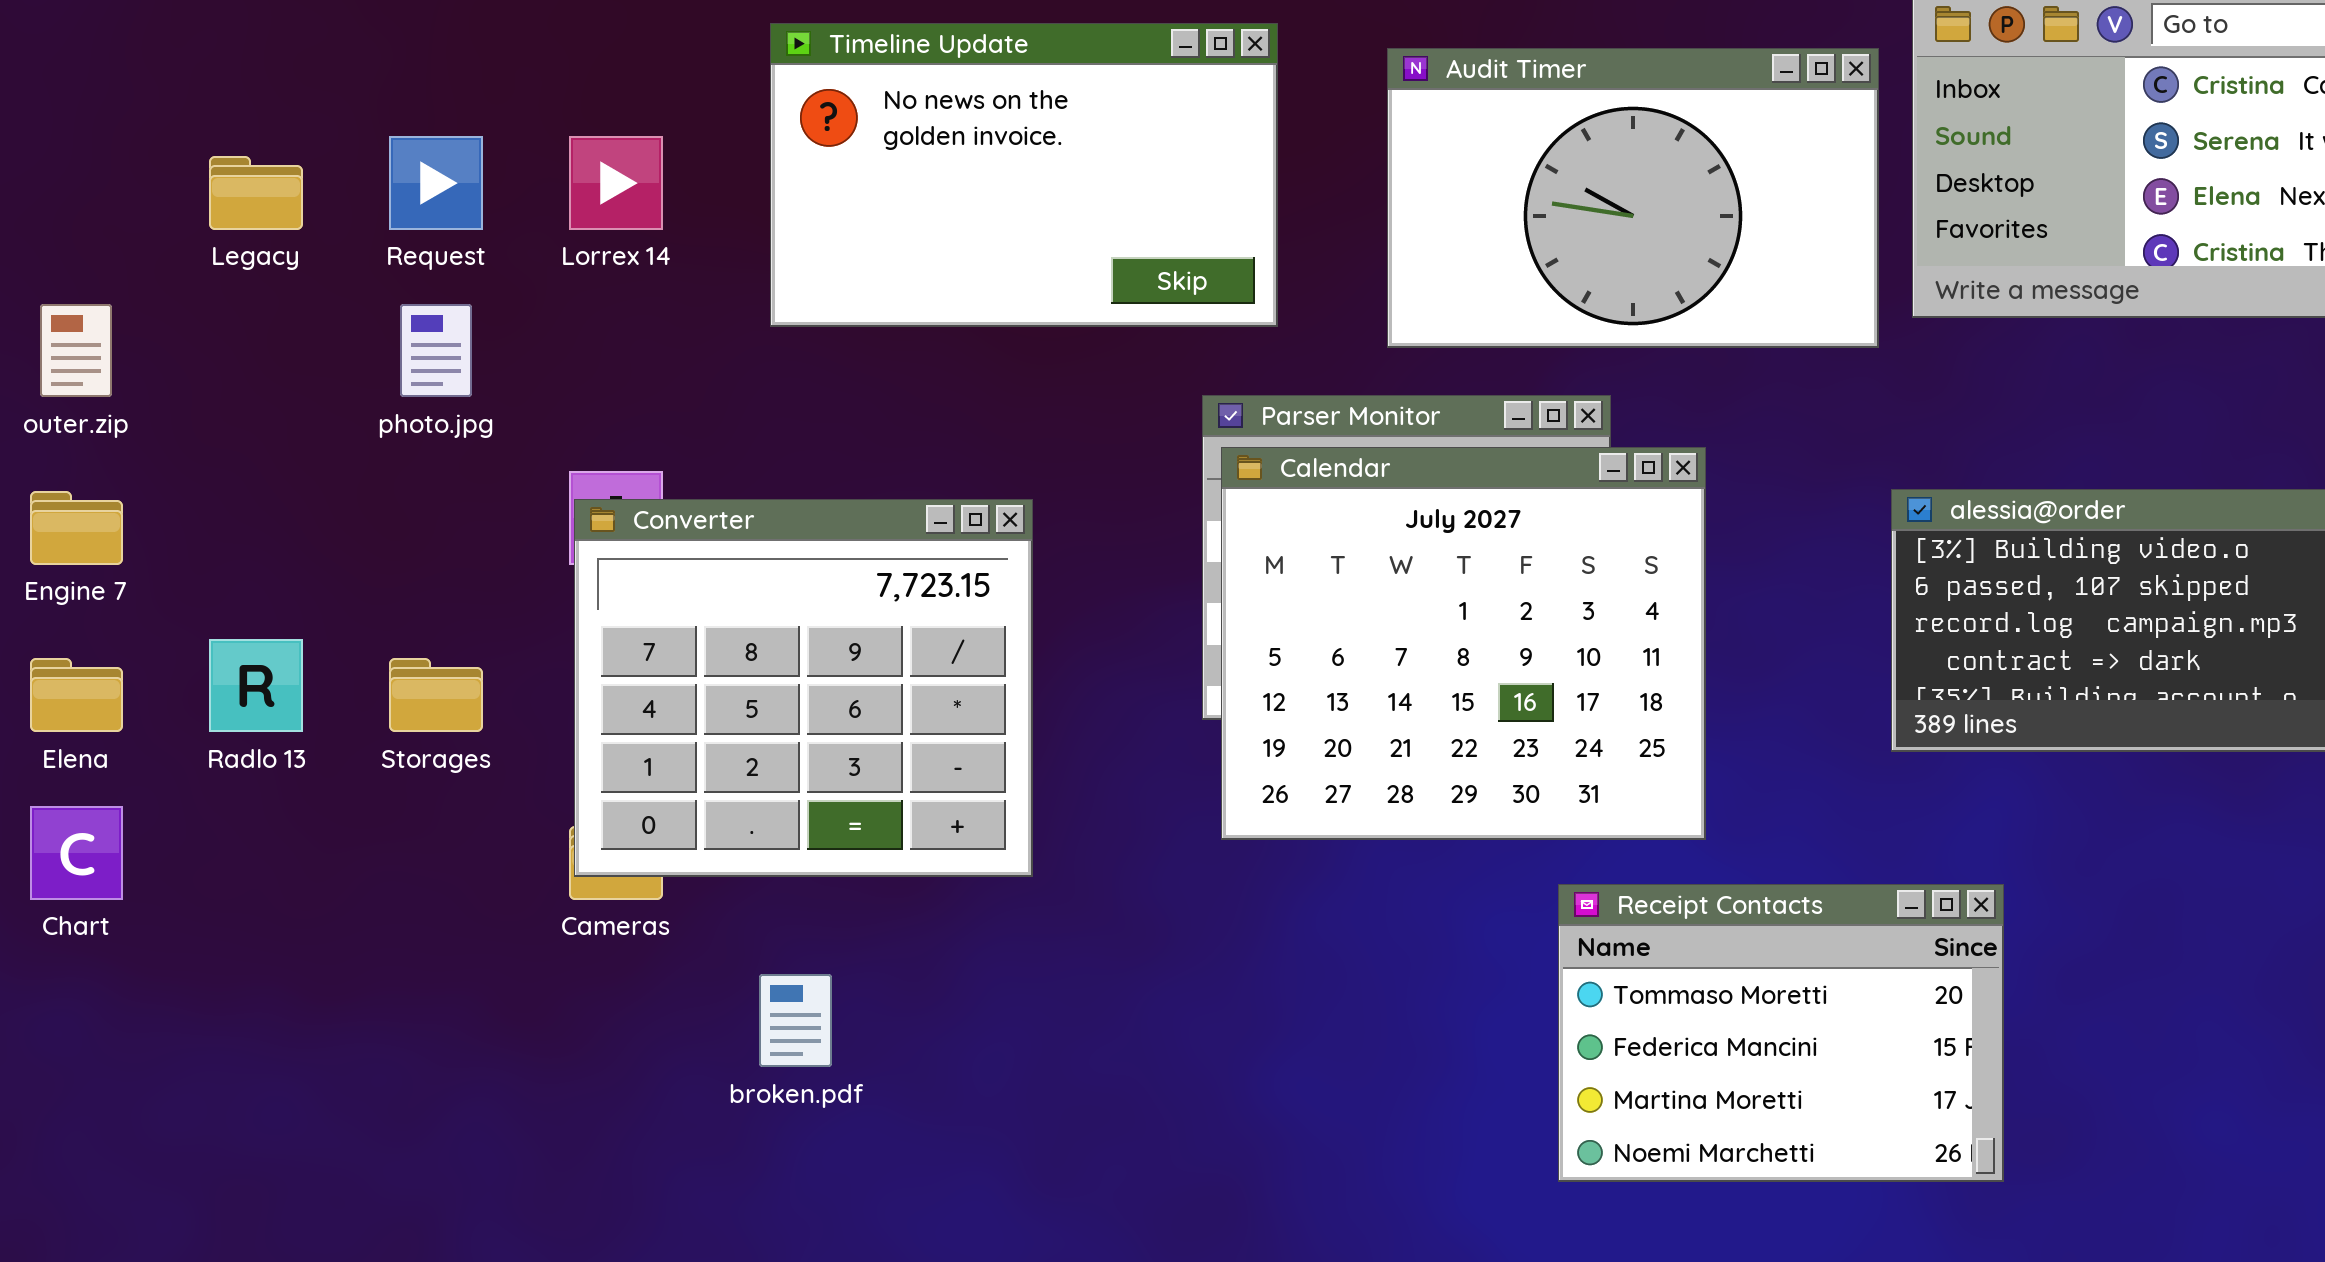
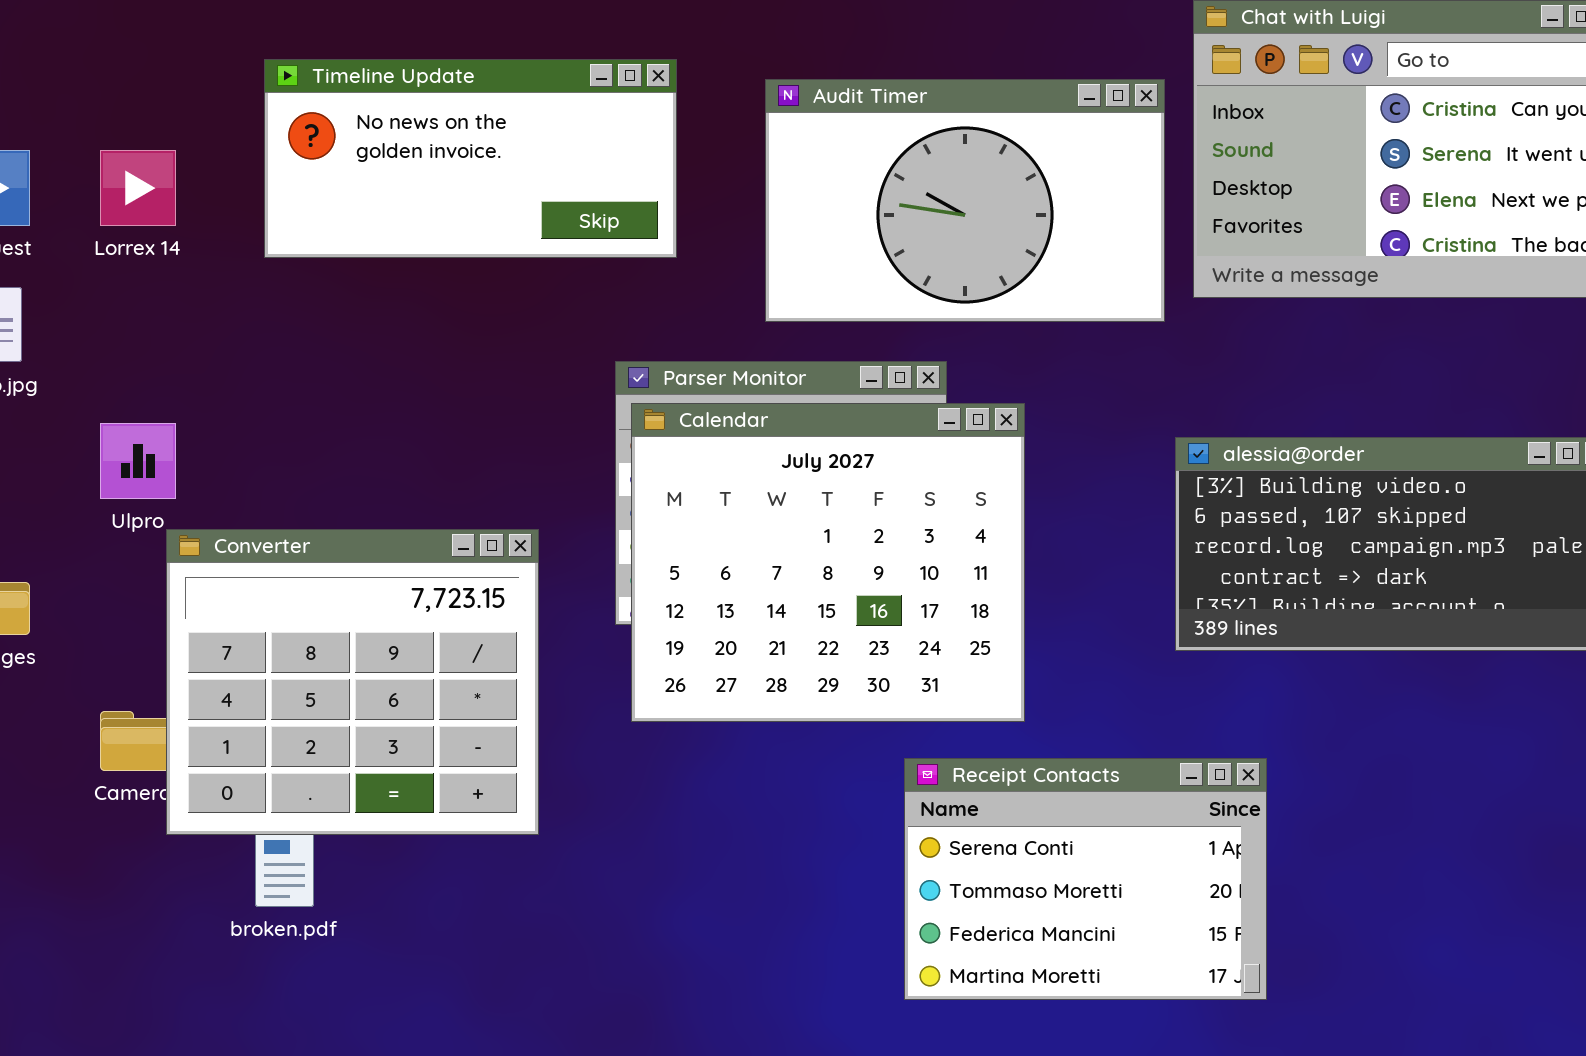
Timeline Update: [770,23,1278,327] -> [264,59,677,258], resized
Converter: [574,499,1033,877] -> [166,529,539,835], moved
Receipt Contacts: [1558,884,2004,1182] -> [904,758,1267,1000], scrolled up 1 row

